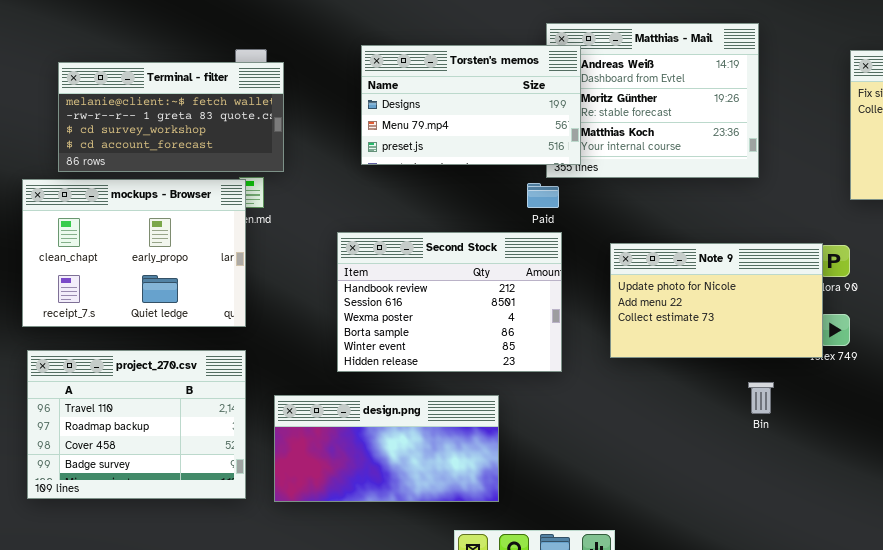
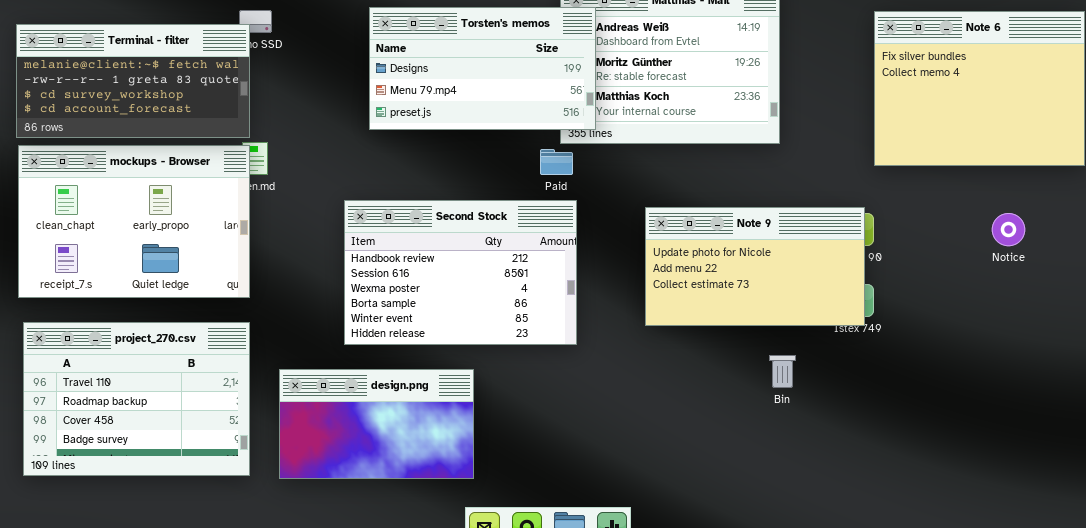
Terminal - filter: [58,62,284,172] -> [16,24,250,138], moved
Note 9: [610,243,823,358] -> [645,207,865,326], moved
design.png: [274,395,499,502] -> [279,369,474,479], resized

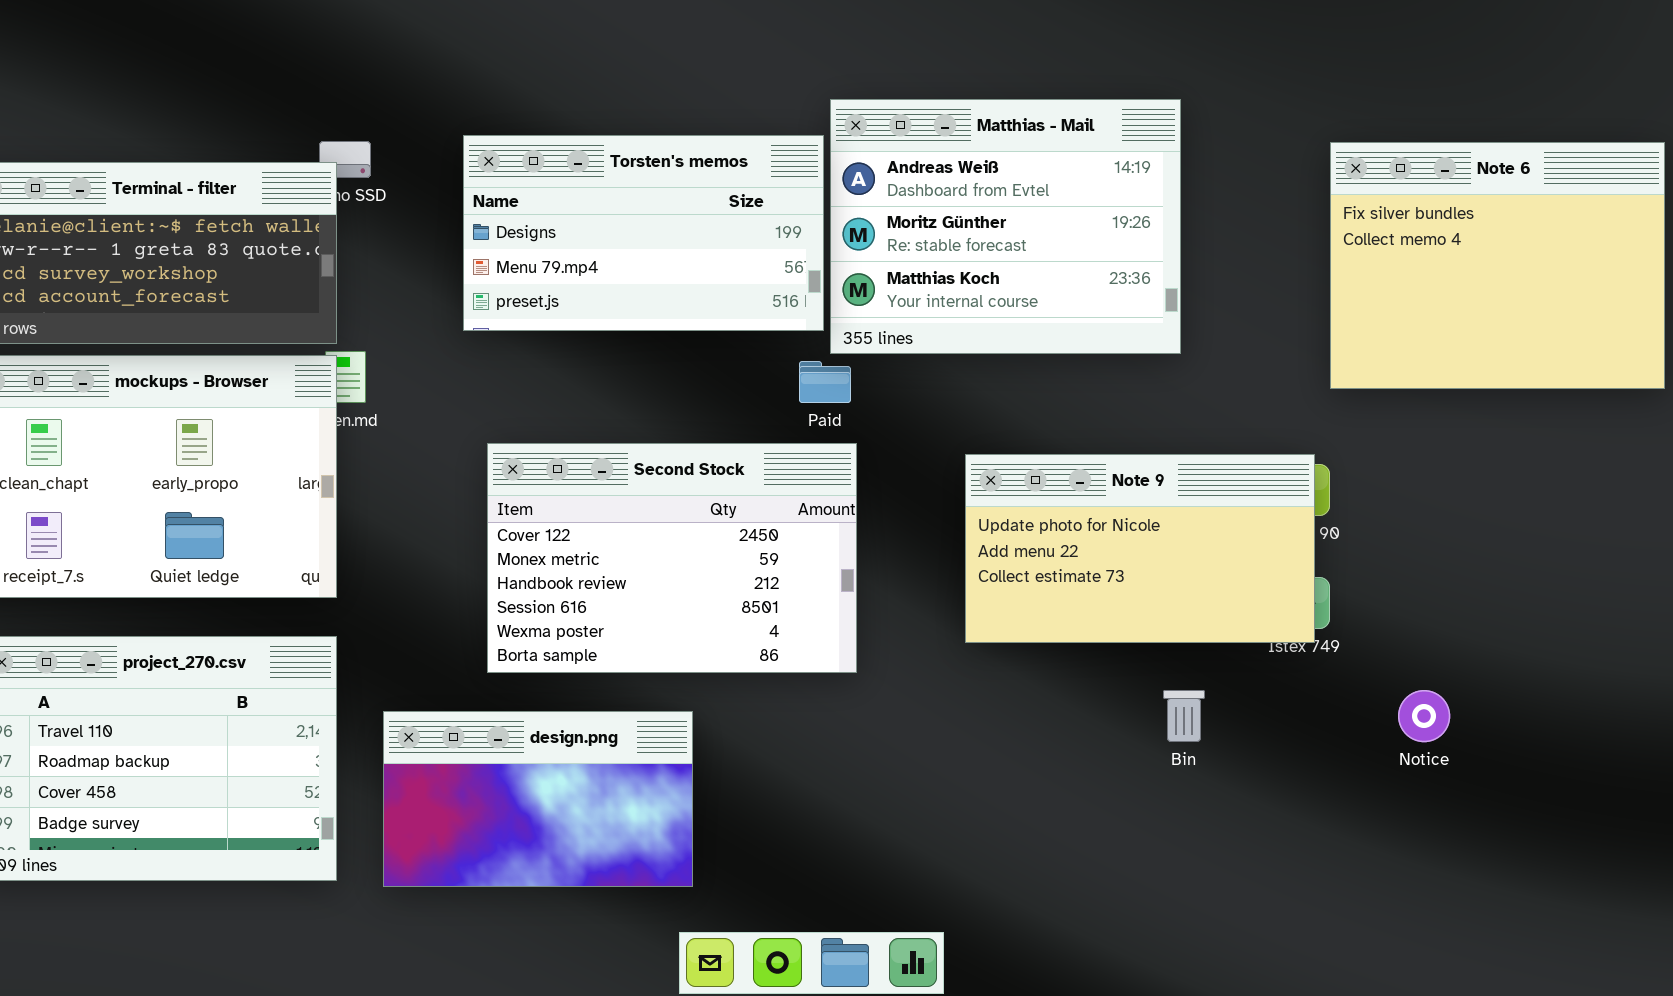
Torsten's memos: [369,7,596,130] -> [463,135,824,331], moved
Second Stock: [344,200,577,345] -> [487,443,857,673], scrolled up 2 rows
Notice: [992,213,1025,246] -> [1398,690,1450,742], moved

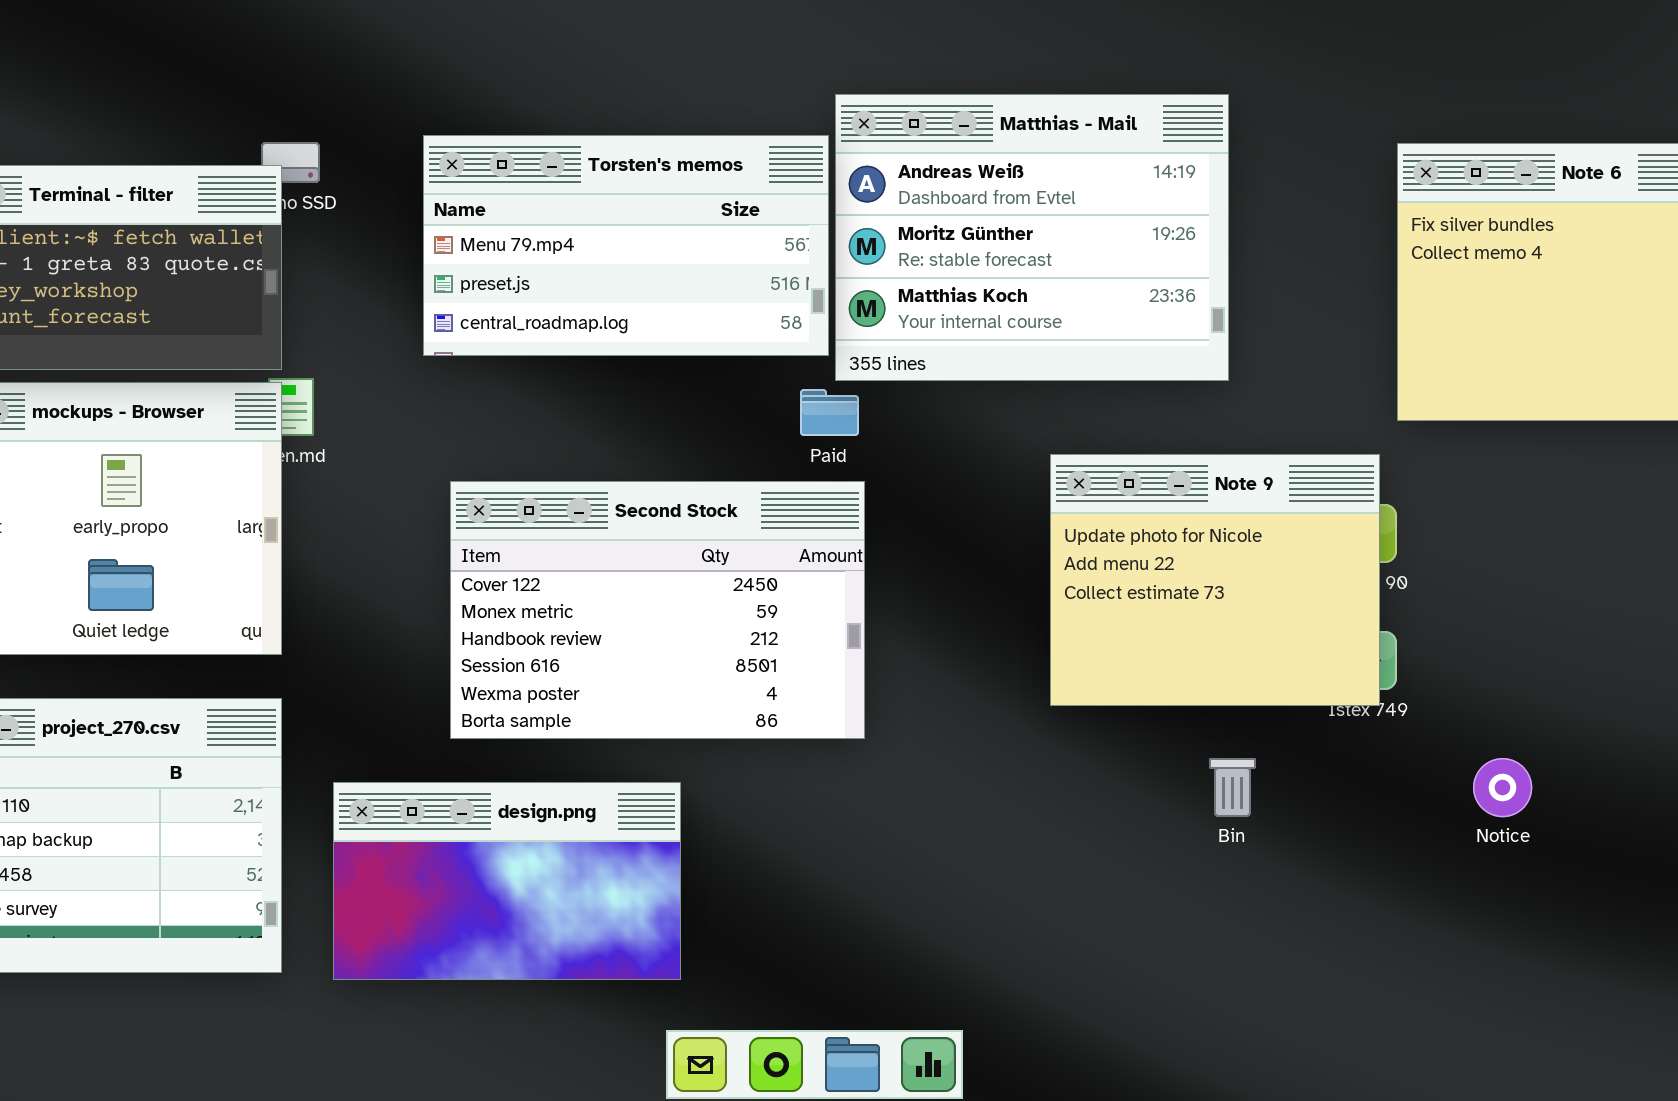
Torsten's memos: [463,135,824,331] -> [423,135,829,356], scrolled down 1 row
Note 9: [965,454,1315,643] -> [1050,454,1380,706], resized

